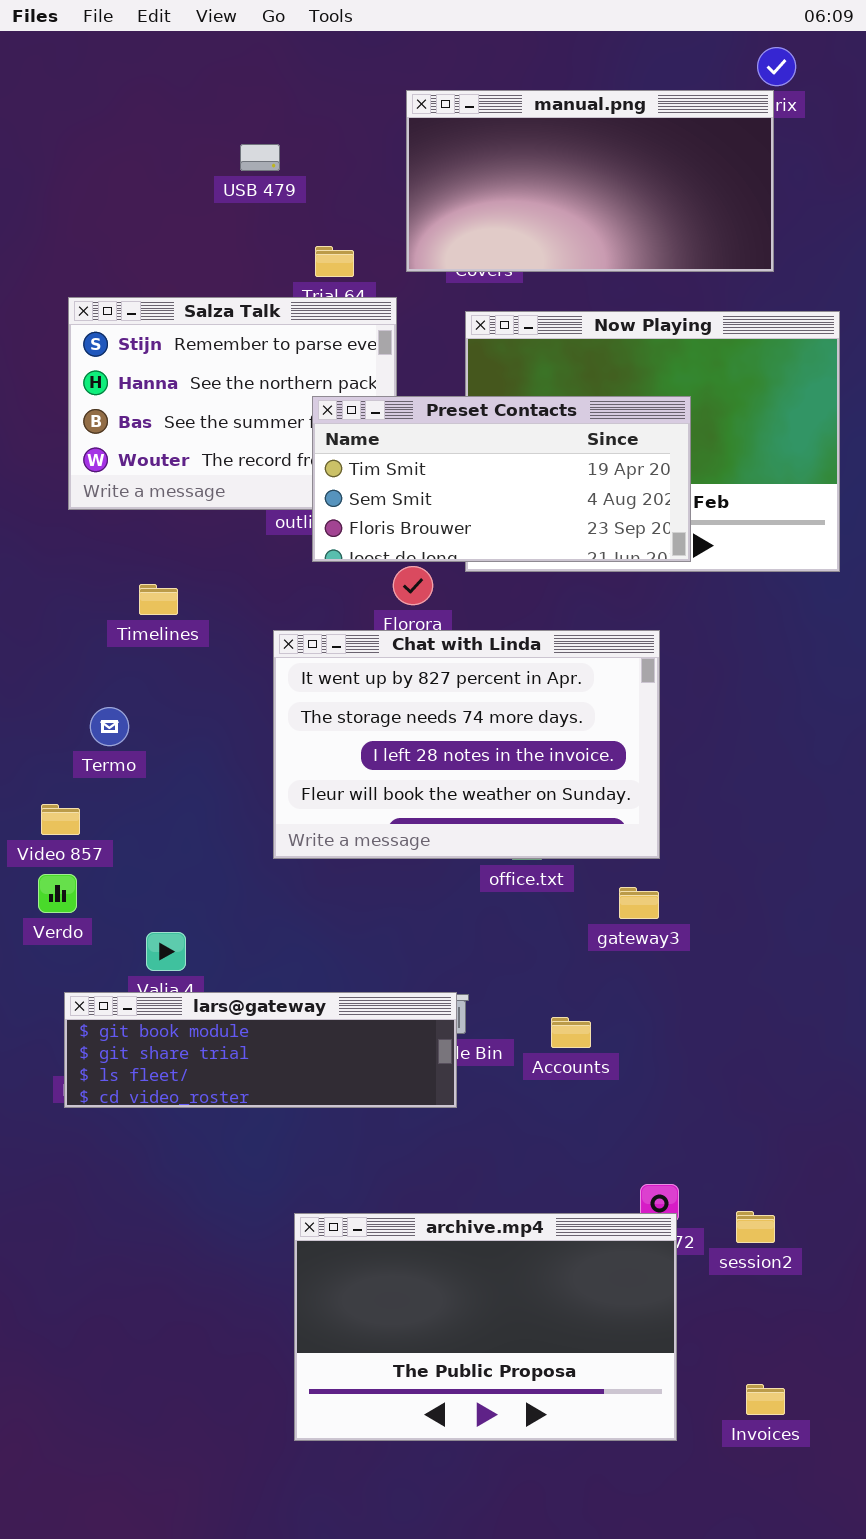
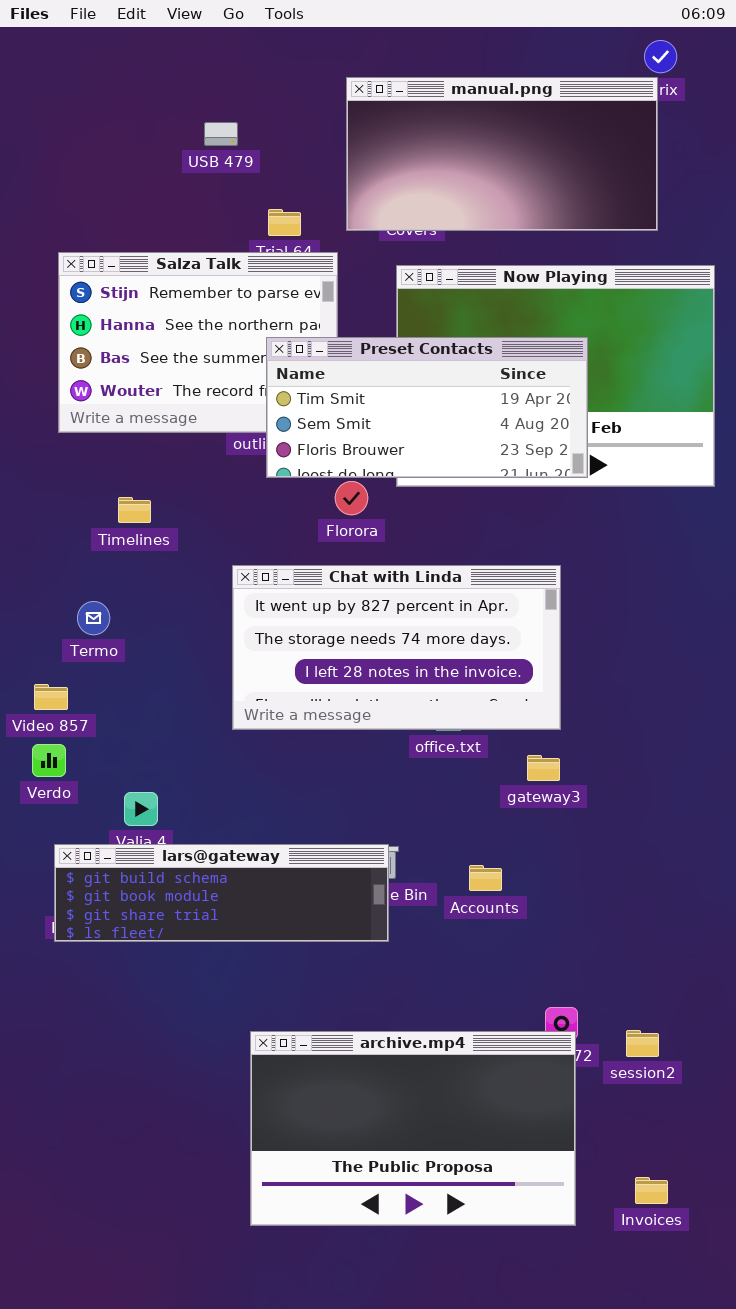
Chat with Linda: [273,630,660,859] -> [232,565,561,730], resized
lars@gateway: [64,992,457,1108] -> [54,844,389,942], scrolled up 1 row

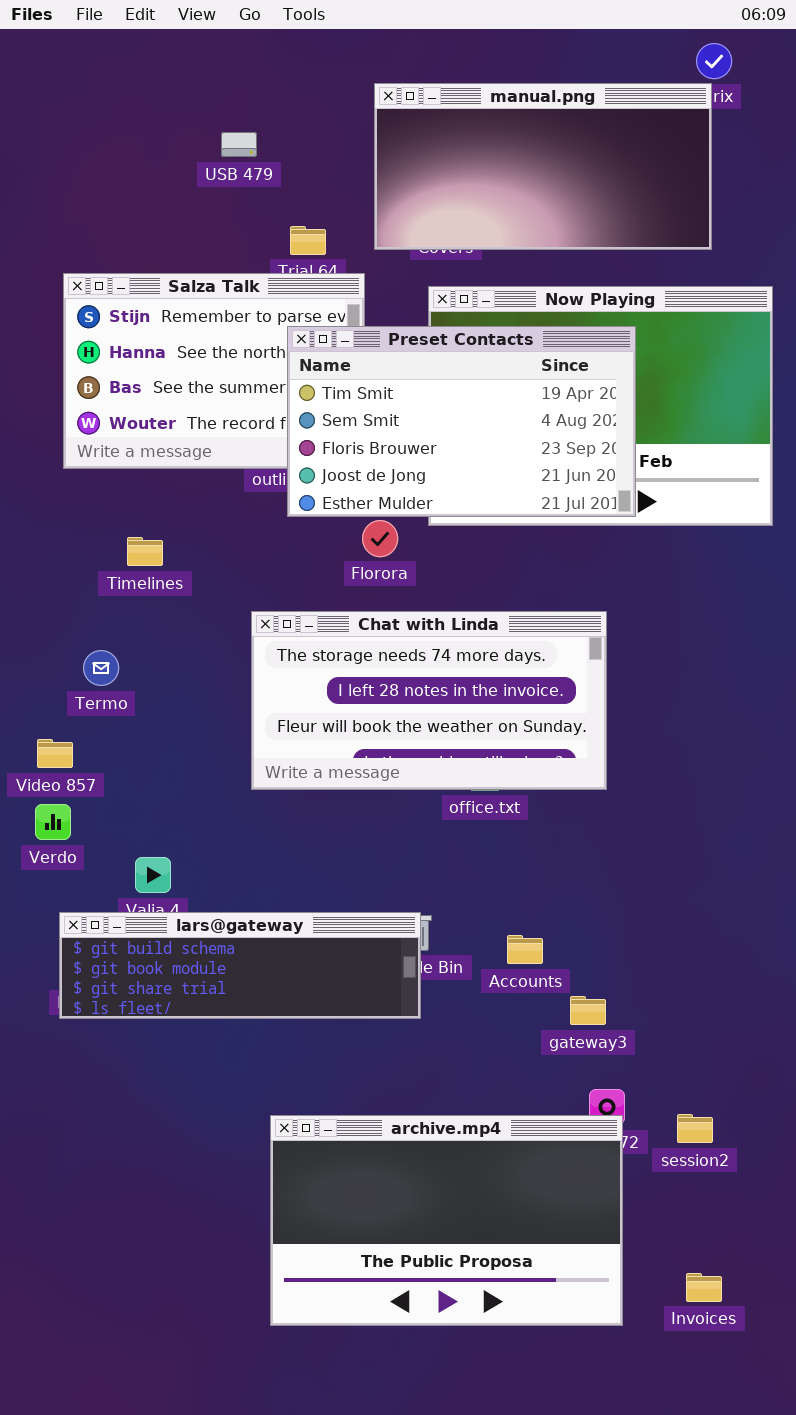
Preset Contacts: [266,337,588,478] -> [287,326,636,517], resized
Chat with Linda: [232,565,561,730] -> [251,611,607,790], scrolled down 1 row
gateway3: [527,755,560,781] -> [570,996,606,1025], moved

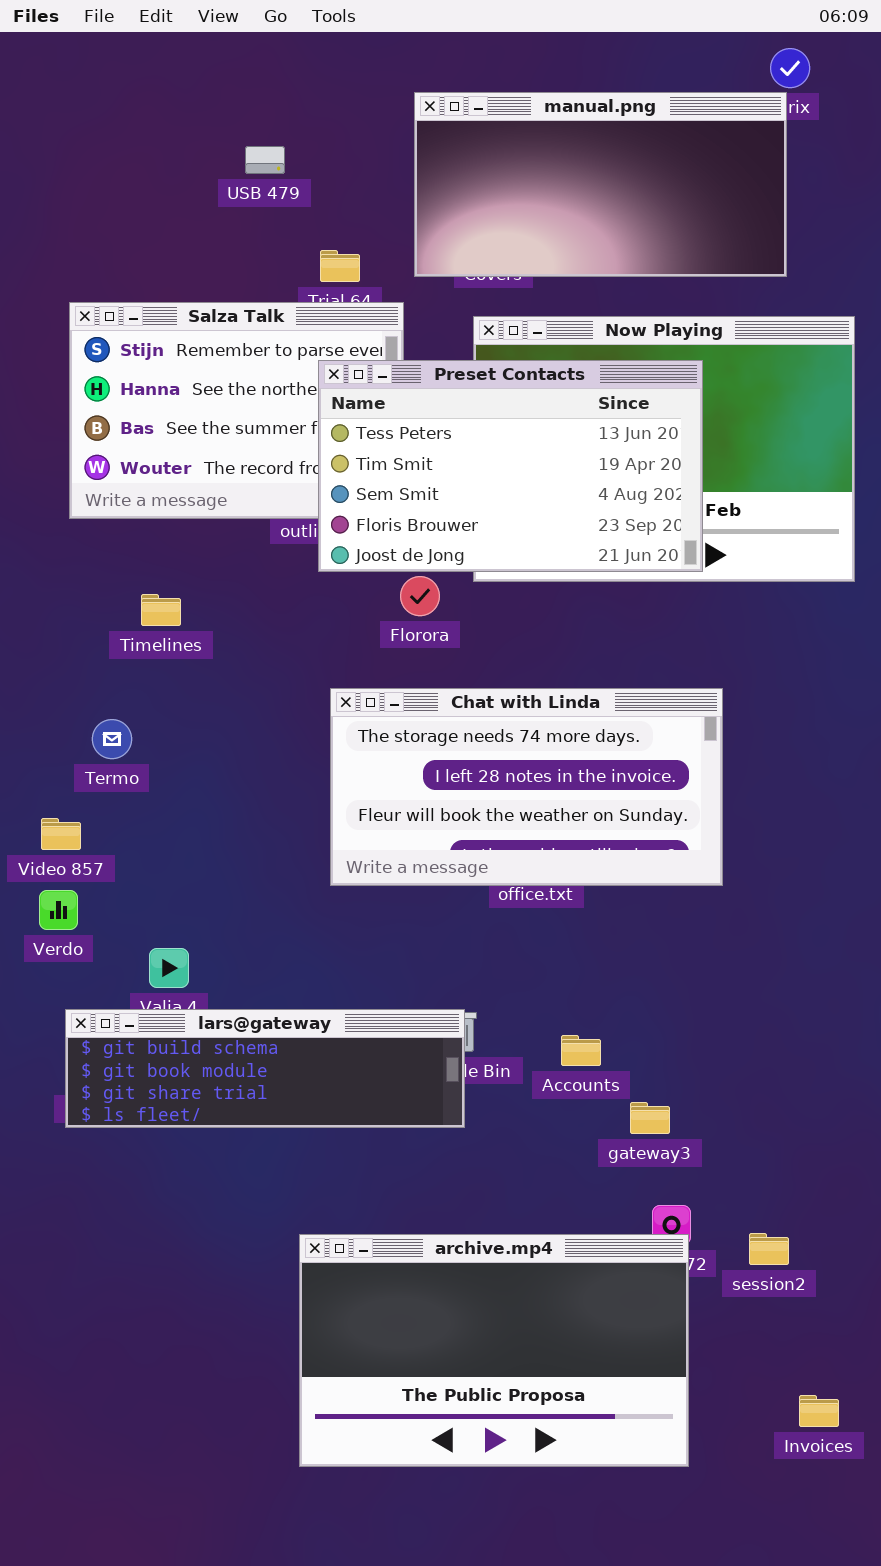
Preset Contacts: [287,326,636,517] -> [318,360,703,572], scrolled up 1 row
Chat with Linda: [251,611,607,790] -> [330,688,723,886], moved
Invoices: [686,1273,722,1302] -> [799,1395,839,1427], moved

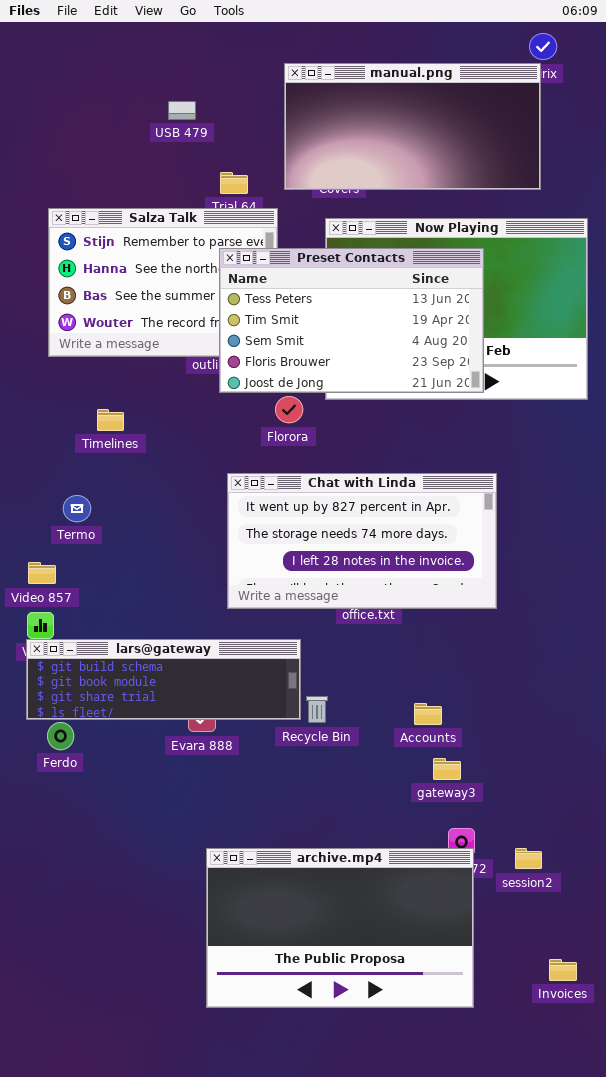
Chat with Linda: [330,688,723,886] -> [227,473,497,609], scrolled up 1 row
lars@gateway: [65,1009,465,1128] -> [26,639,301,720], moved
Accounts: [561,1035,601,1066] -> [414,703,442,725], moved

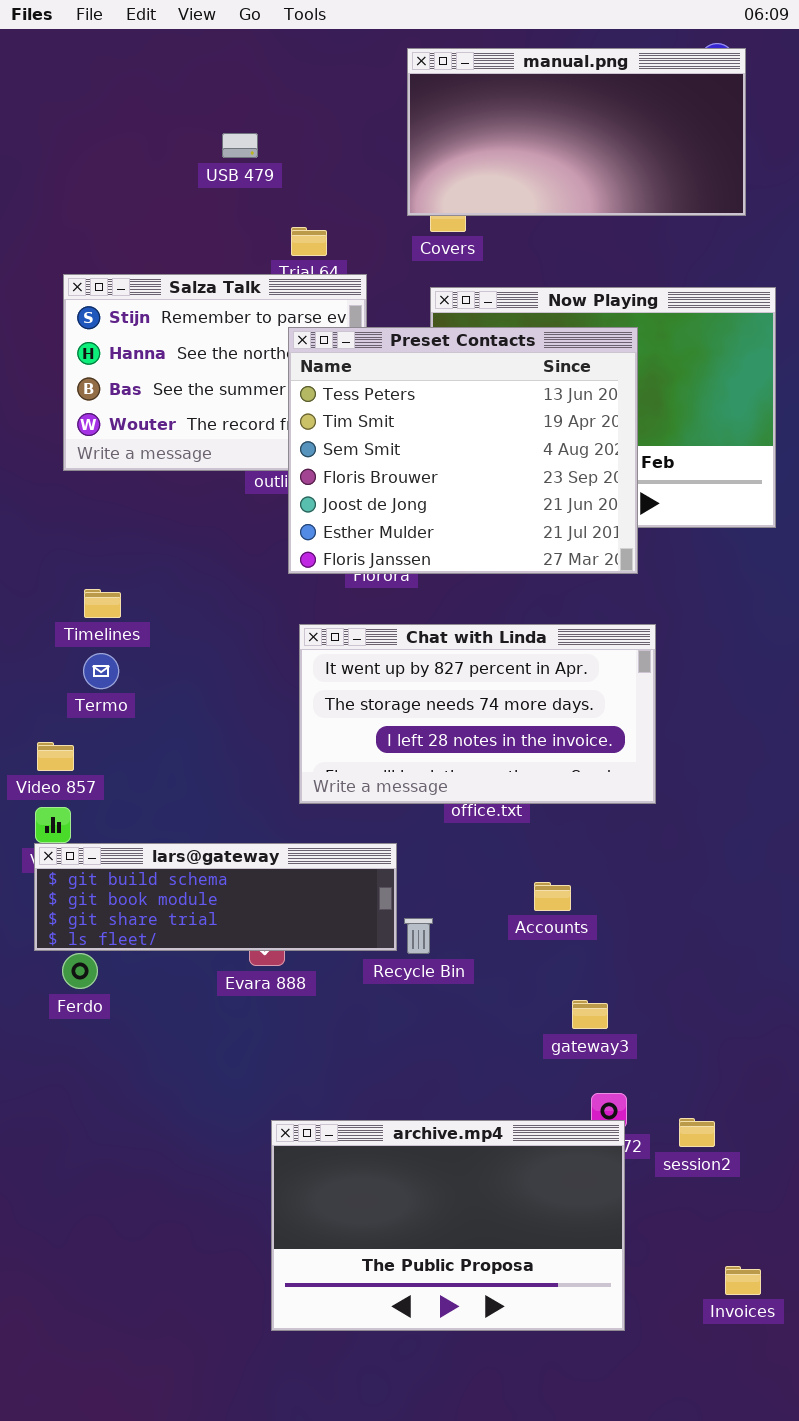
manual.png: [284,63,541,190] -> [407,48,746,216], moved
Preset Contacts: [219,248,484,393] -> [288,327,638,574], resized
Timelines: [97,409,124,431] -> [84,589,121,618], moved
Accounts: [414,703,442,725] -> [534,882,571,911], moved

